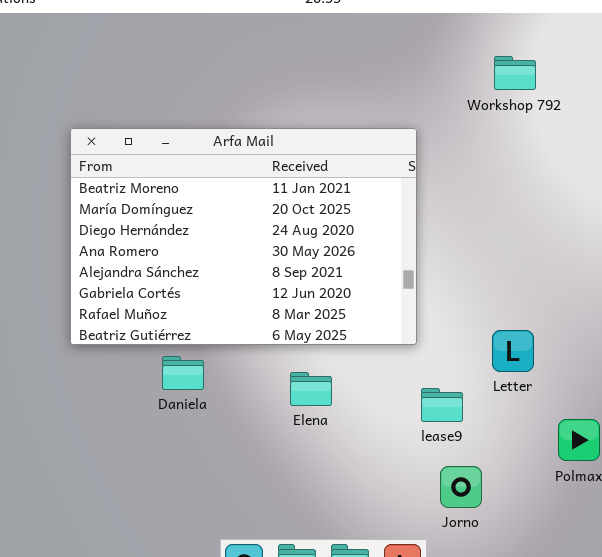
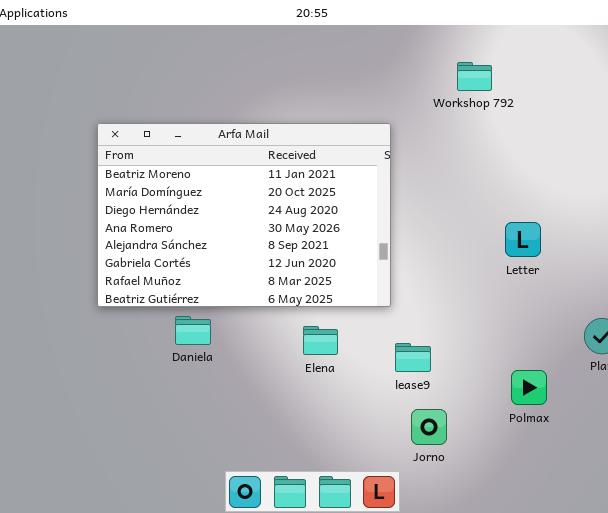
Letter: [492,330,534,372] -> [505,222,541,257], moved
Elena: [290,372,332,406] -> [303,326,338,355], moved

